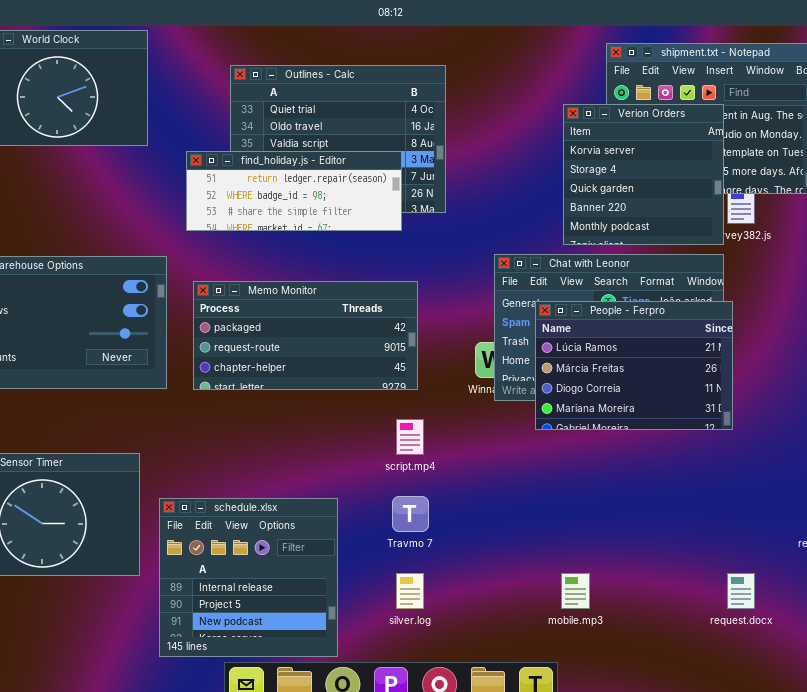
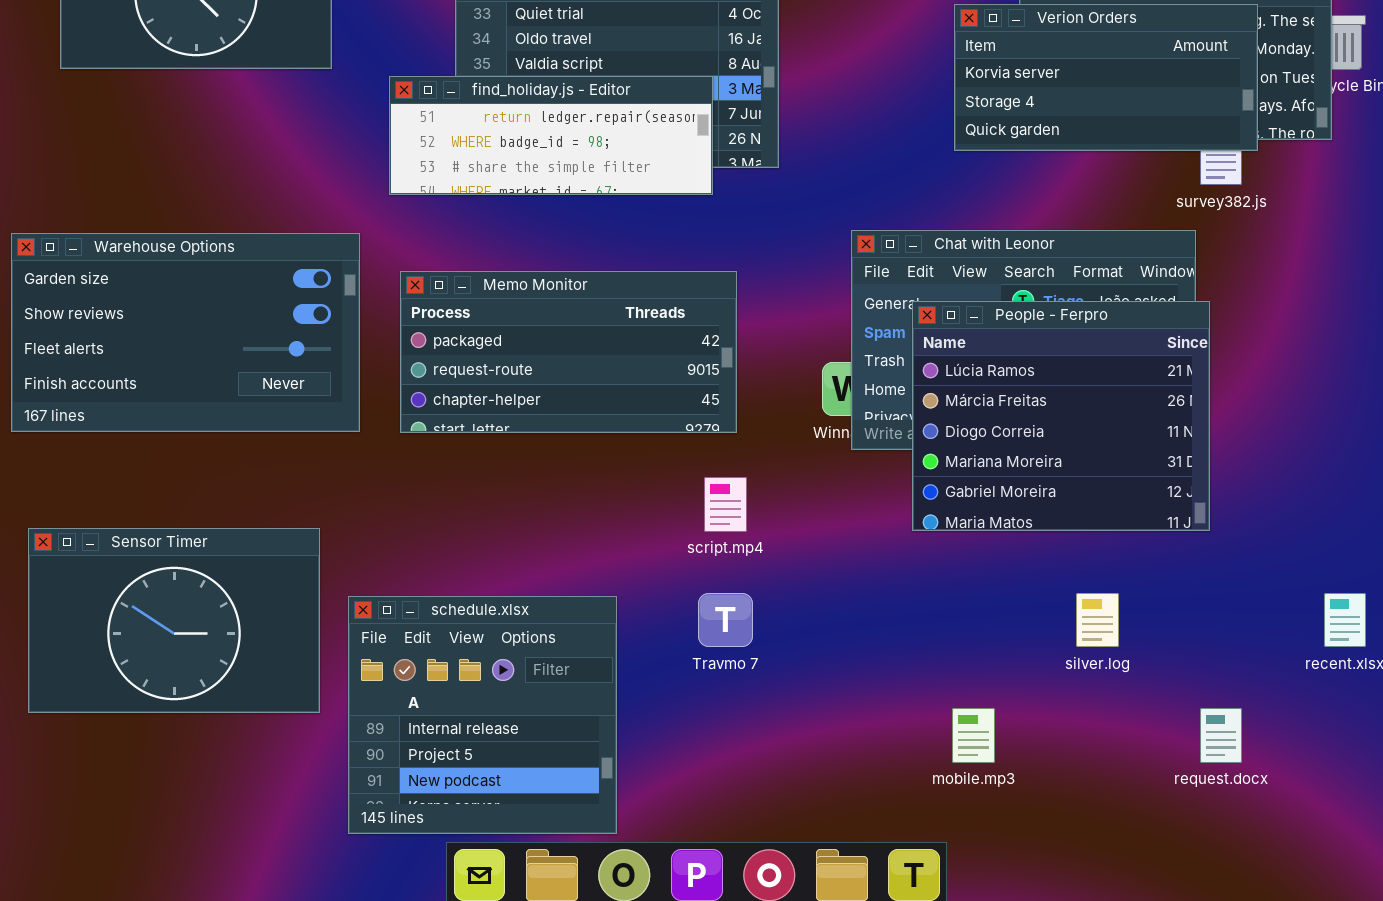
Verion Orders: [563,104,724,245] -> [954,4,1258,151], resized
People - Ferpro: [535,301,733,430] -> [912,301,1210,531], resized
silver.log: [396,573,424,609] -> [1076,593,1119,647], moved

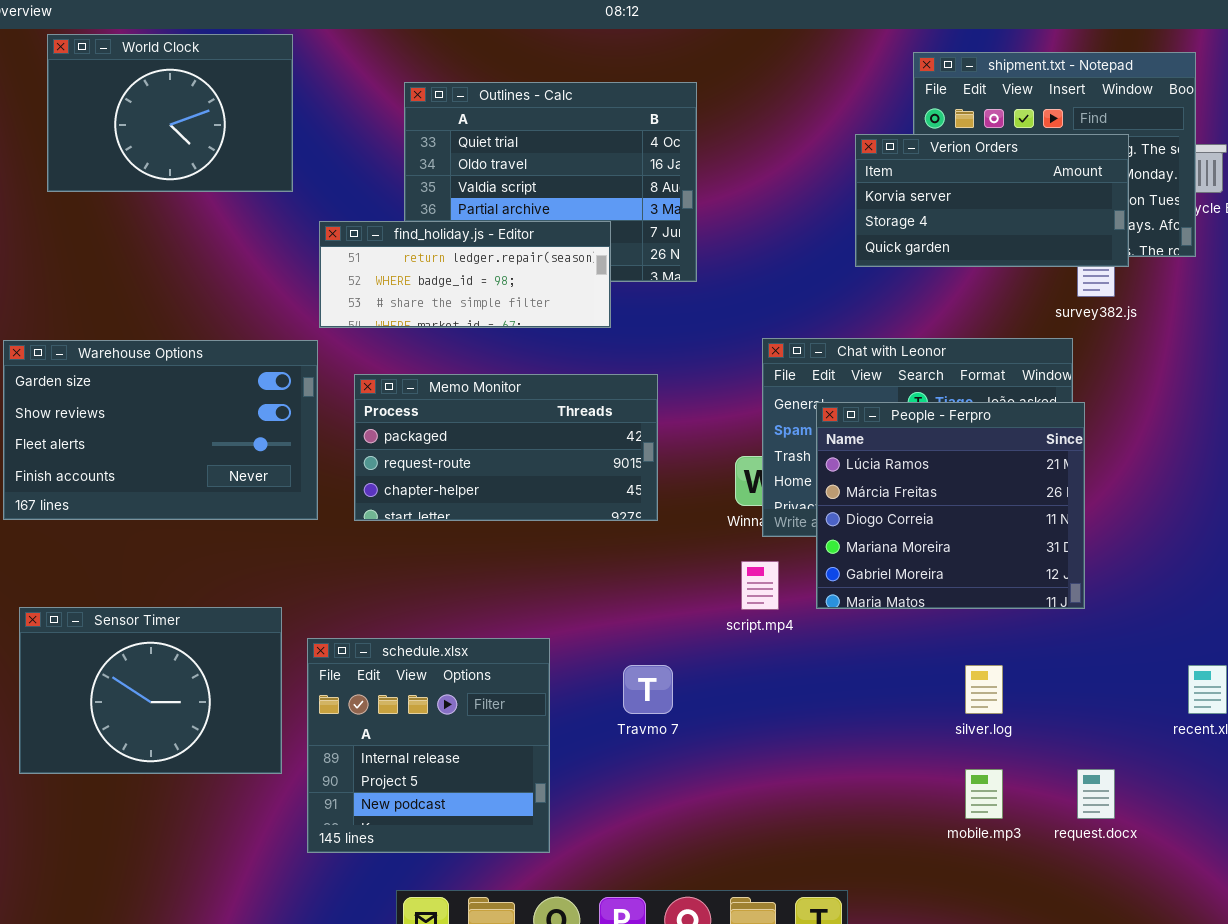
find_holiday.js - Editor: [389,76,713,195] -> [319,221,611,328], moved
script.mp4: [704,477,747,532] -> [741,561,779,610], moved
schedule.xlsx: [348,596,617,834] -> [307,638,550,853], moved
mobile.mp3: [952,708,995,763] -> [965,769,1003,819], moved

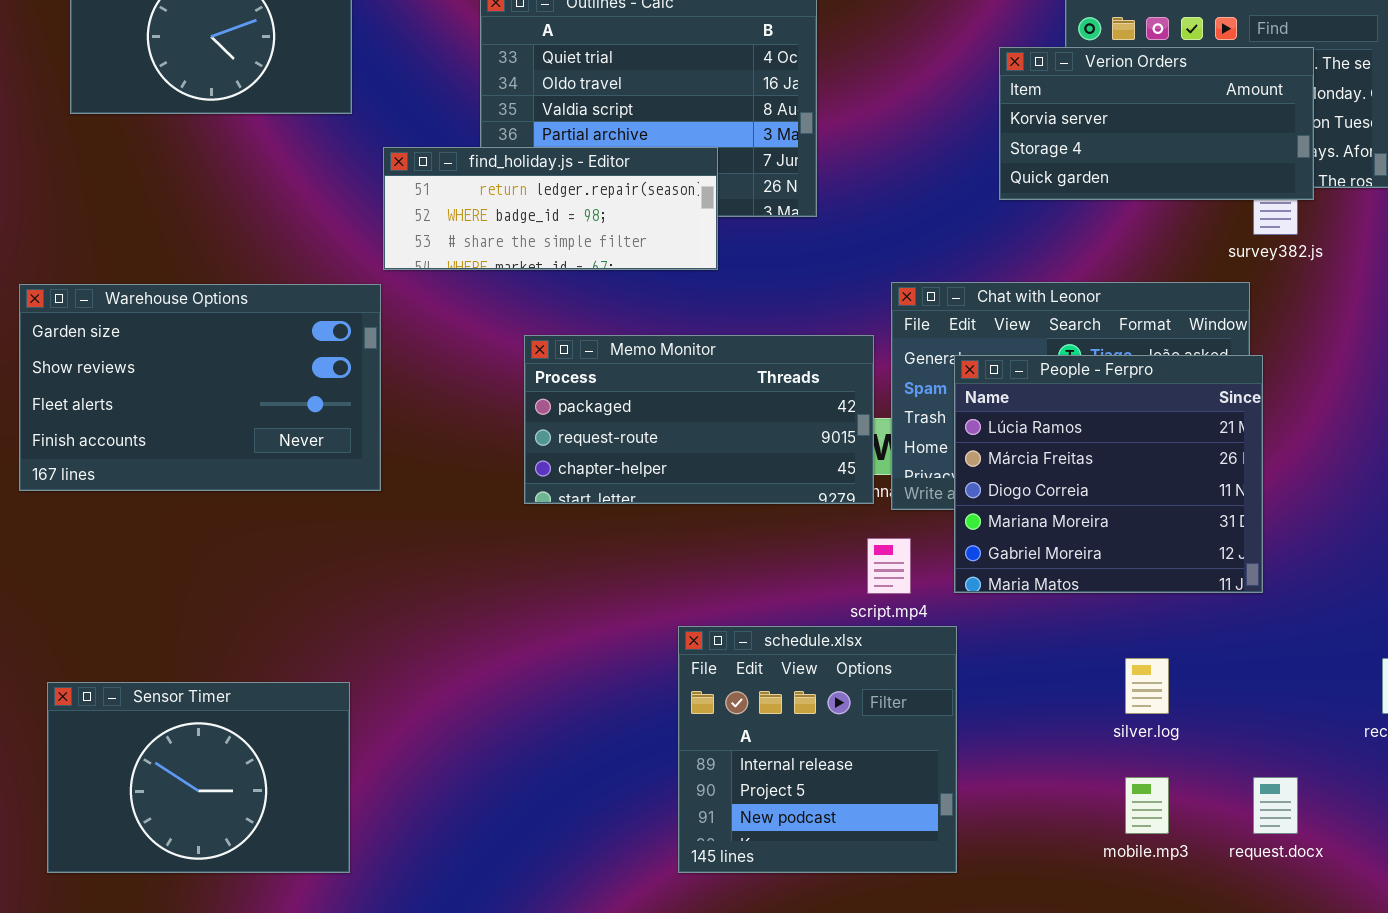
Memo Monitor: [354,374,658,521] -> [524,335,874,504], moved
Sensor Timer: [19,607,282,774] -> [47,682,350,873], moved
schedule.xlsx: [307,638,550,853] -> [678,626,957,873], moved

